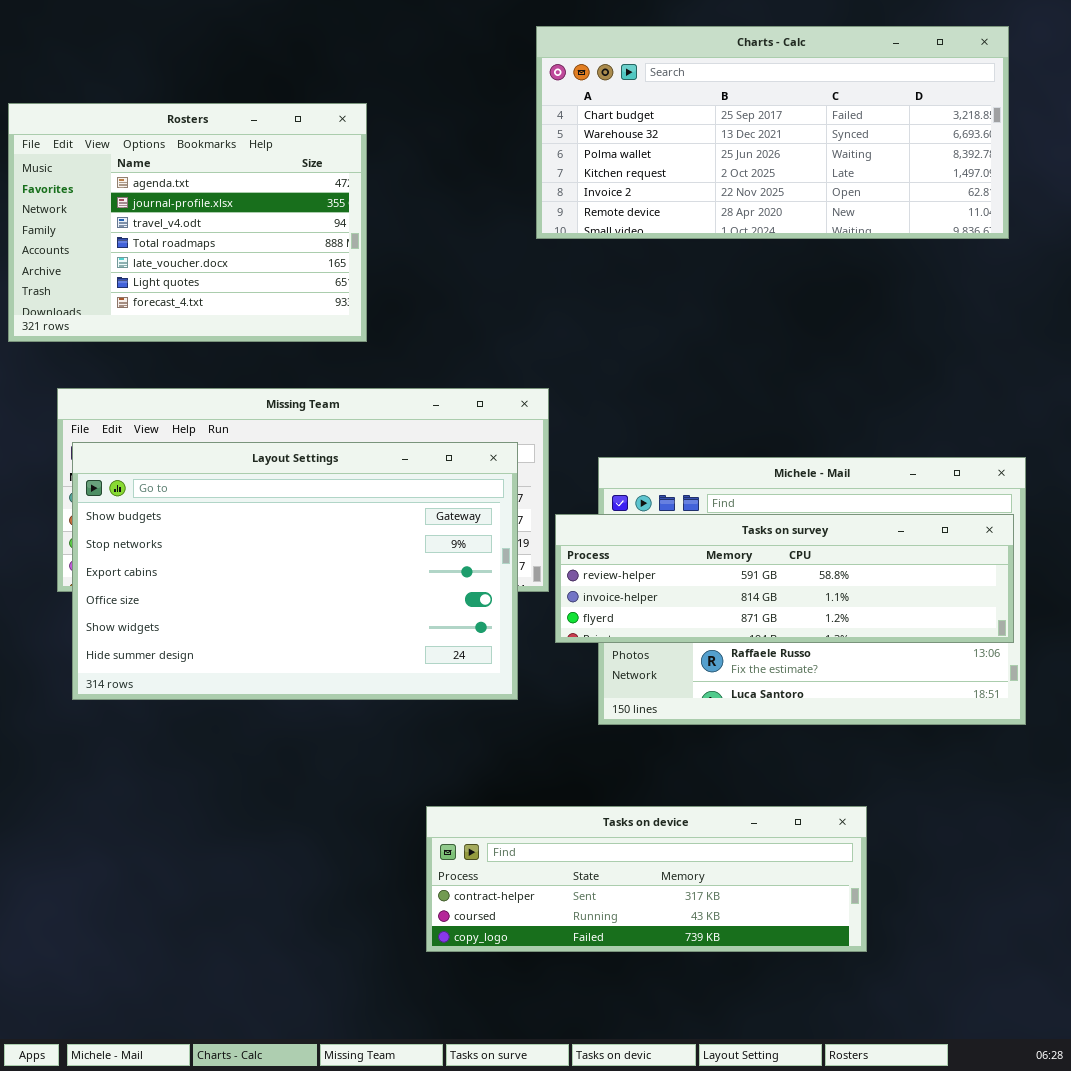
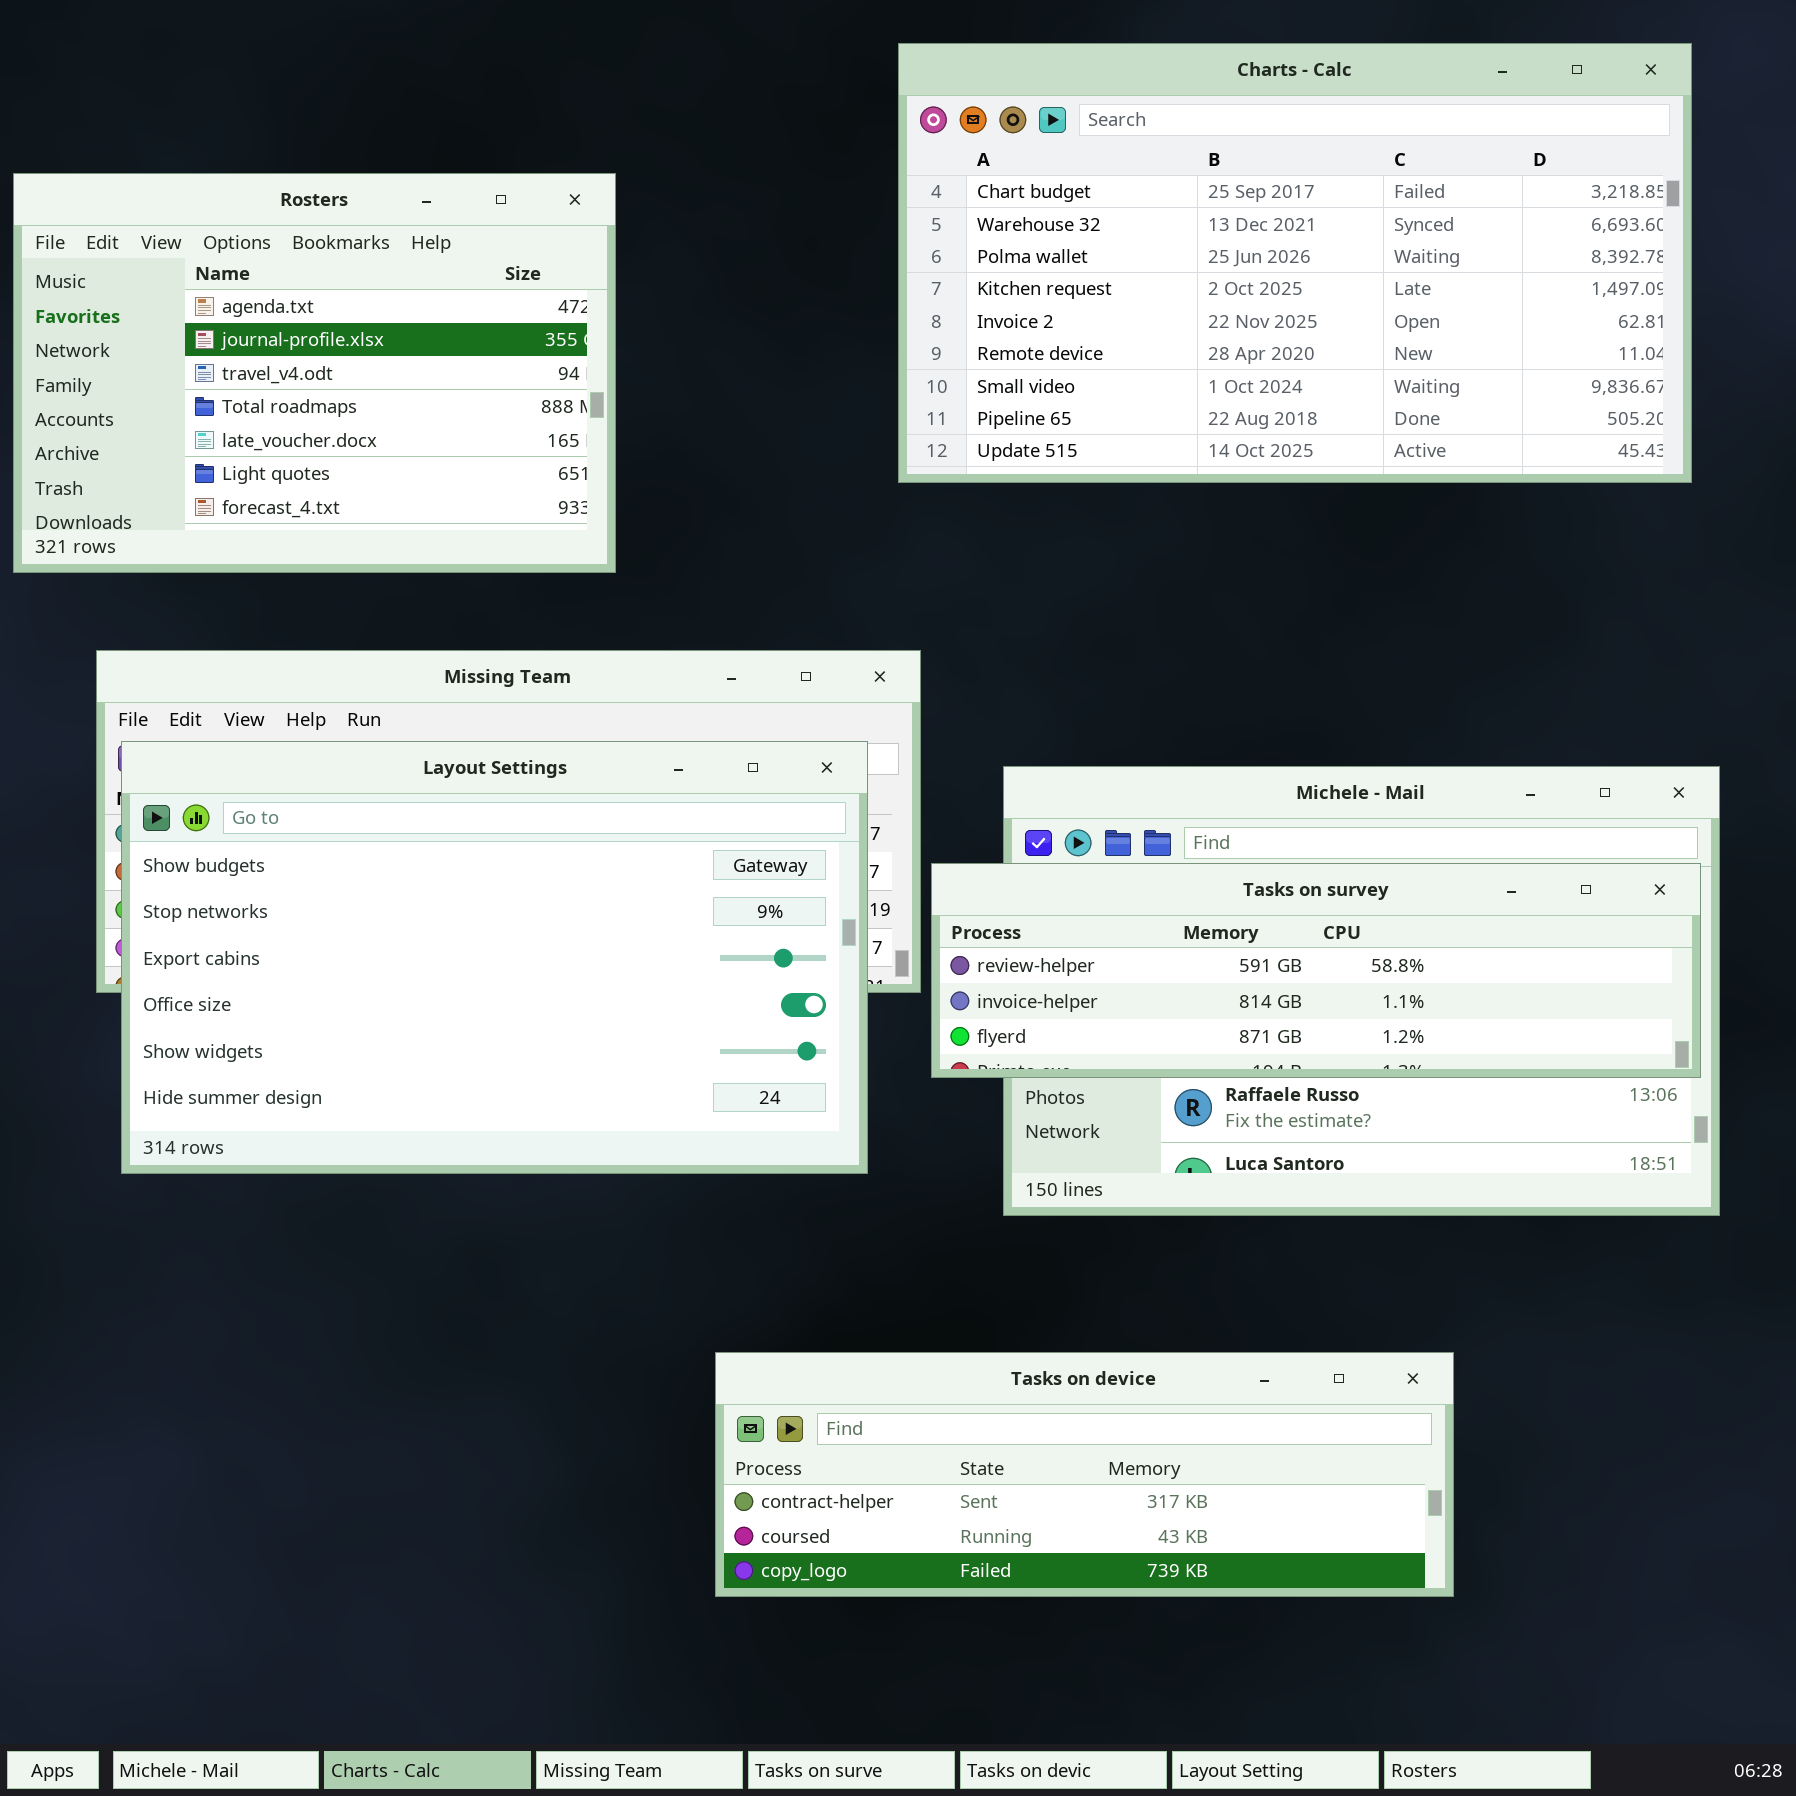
Charts - Calc: [536,26,1009,239] -> [898,43,1692,483], resized

